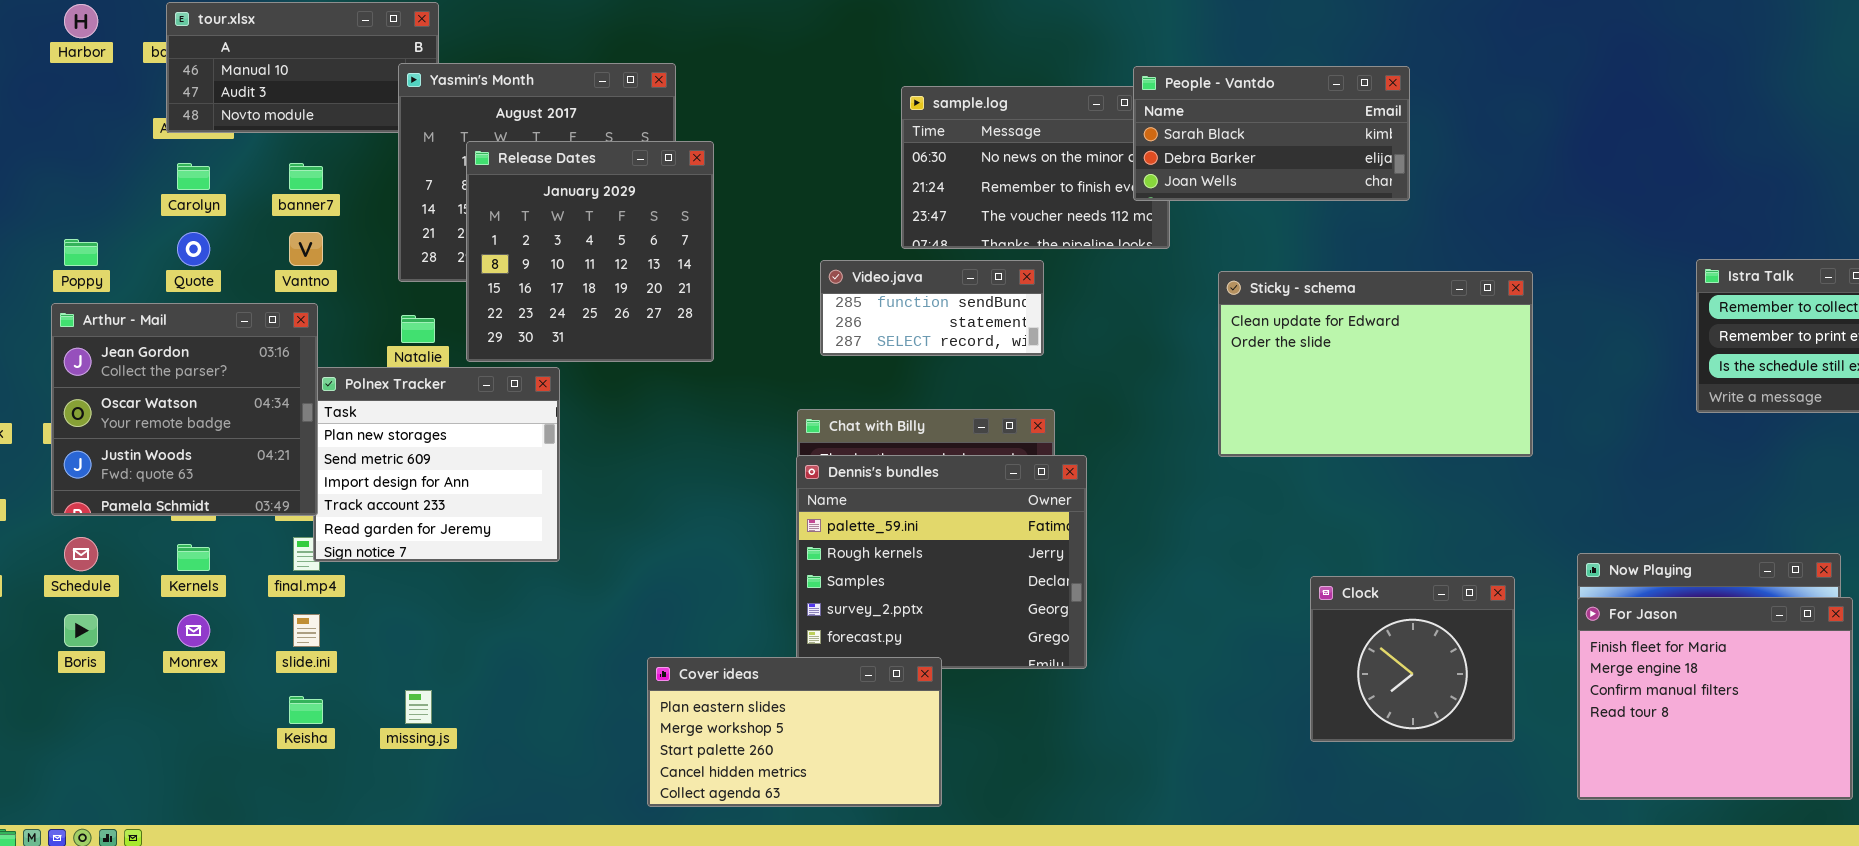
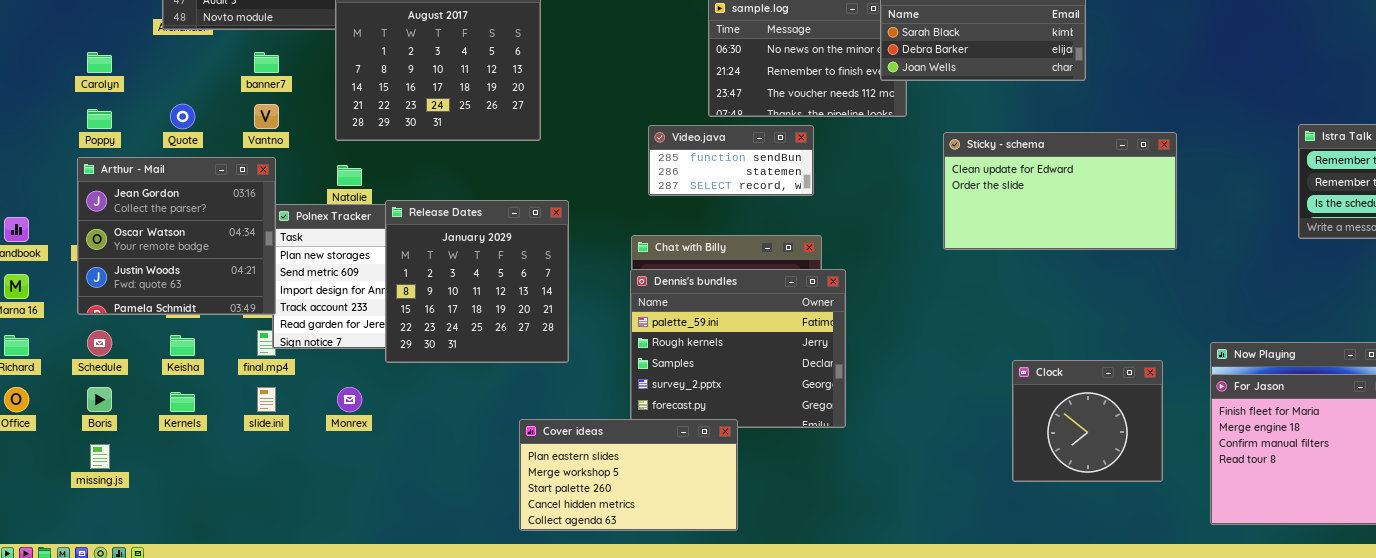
Release Dates: [466,141,714,362] -> [385,200,569,363], moved
Carolyn: [177,163,210,190] -> [87,52,112,73], moved
Sticky - schema: [1218,271,1533,457] -> [943,132,1177,250], resized
Kernels: [177,544,210,571] -> [170,392,195,412], moved
Monrex: [177,614,210,647] -> [337,387,362,412], moved
missing.js: [405,690,432,724] -> [90,444,110,469], moved
Keisha: [289,696,323,724] -> [170,335,195,356], moved

